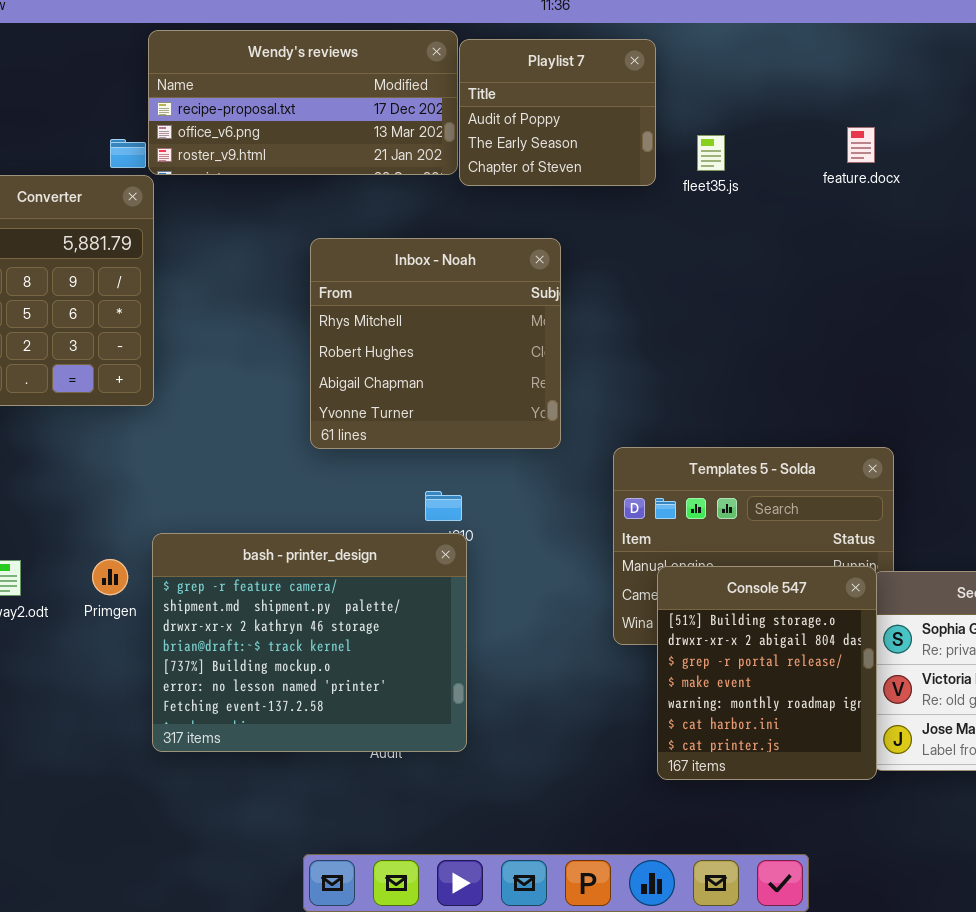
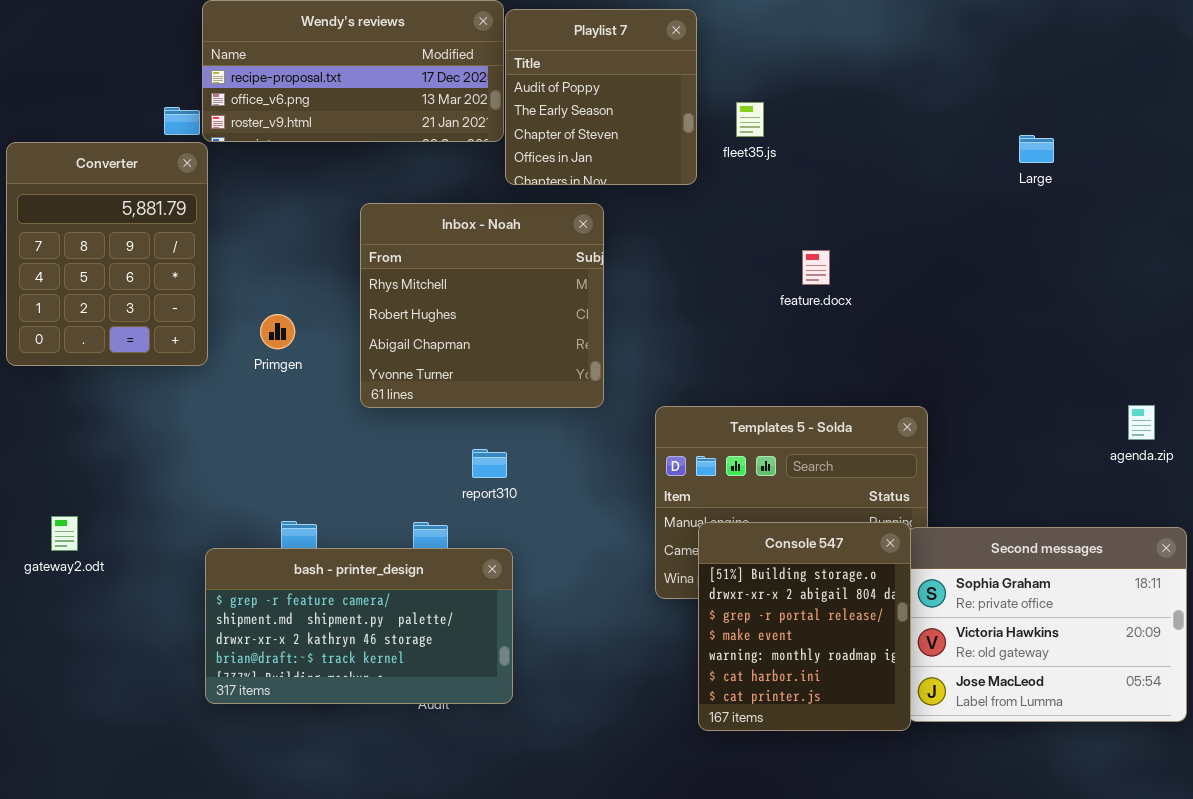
Playlist 7: [459,39,656,186] -> [505,9,697,185], resized
feature.docx: [847,127,875,163] -> [802,250,830,285], moved
bash - printer_design: [152,533,467,752] -> [205,548,513,704], resized
Primgen: [92,559,128,595] -> [260,314,295,349], moved

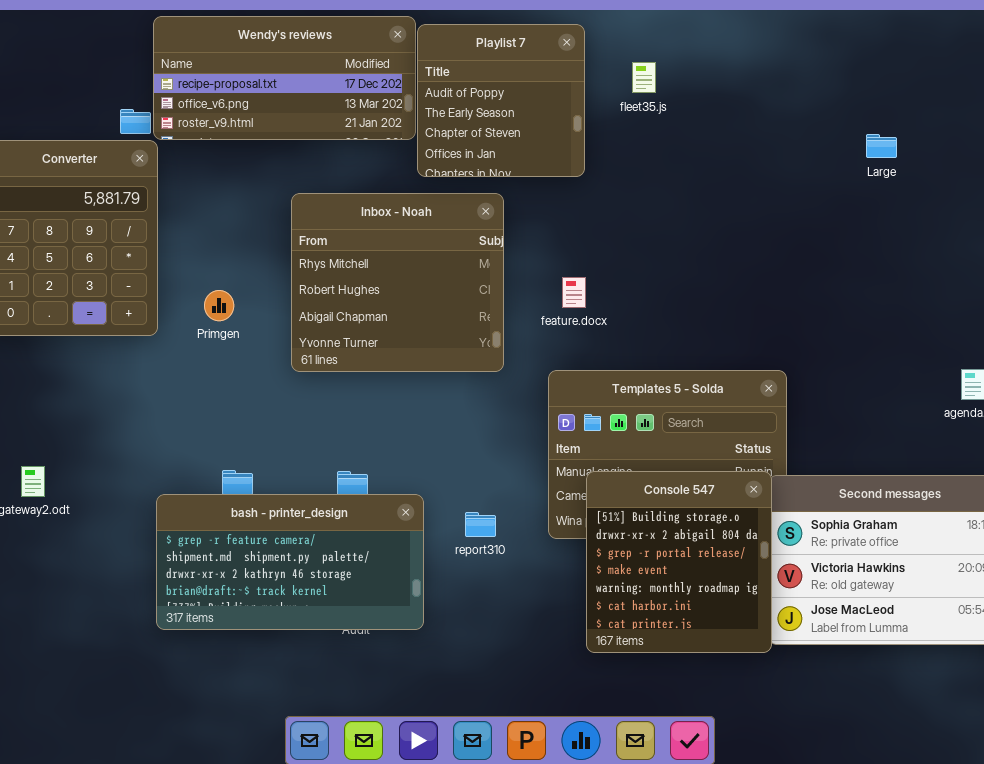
fleet35.js: [736,102,764,137] -> [632,62,656,93], moved
feature.docx: [802,250,830,285] -> [562,277,586,308], moved
report310: [472,449,507,478] -> [465,512,496,537], moved

